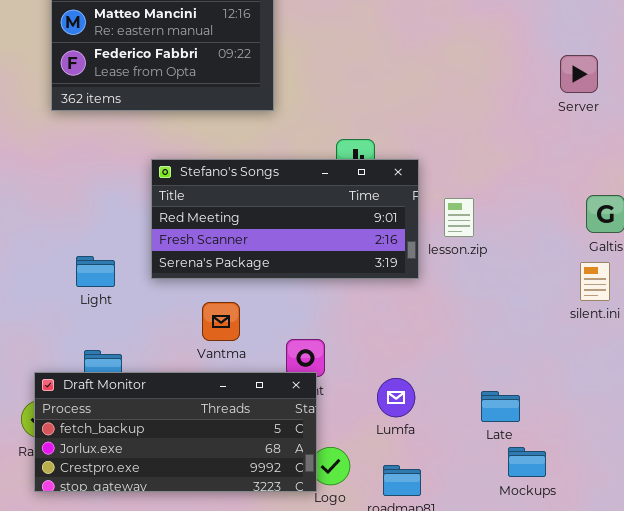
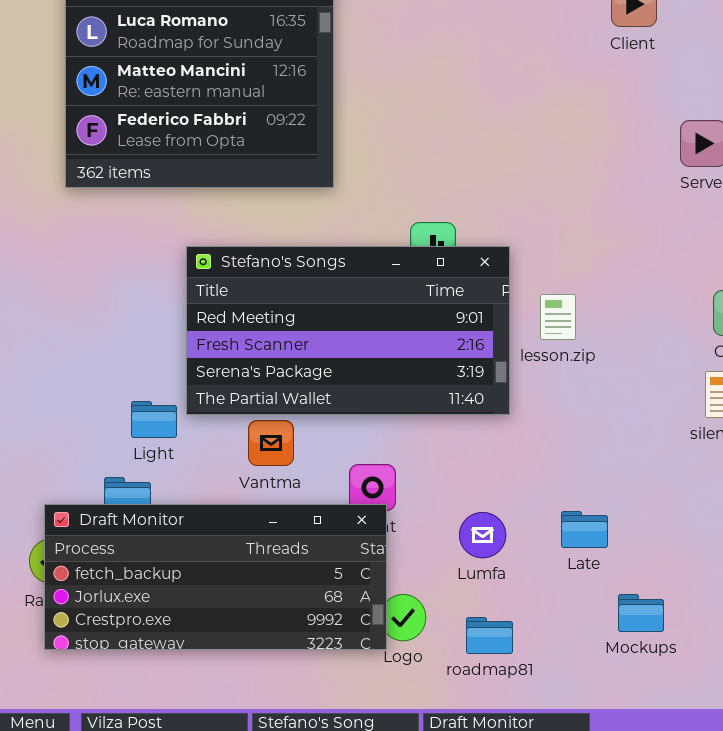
Stefano's Songs: [151,159,419,279] -> [186,246,510,415], resized
Light: [76,256,115,287] -> [131,401,177,438], moved
Late: [481,391,520,422] -> [561,511,608,548], moved

